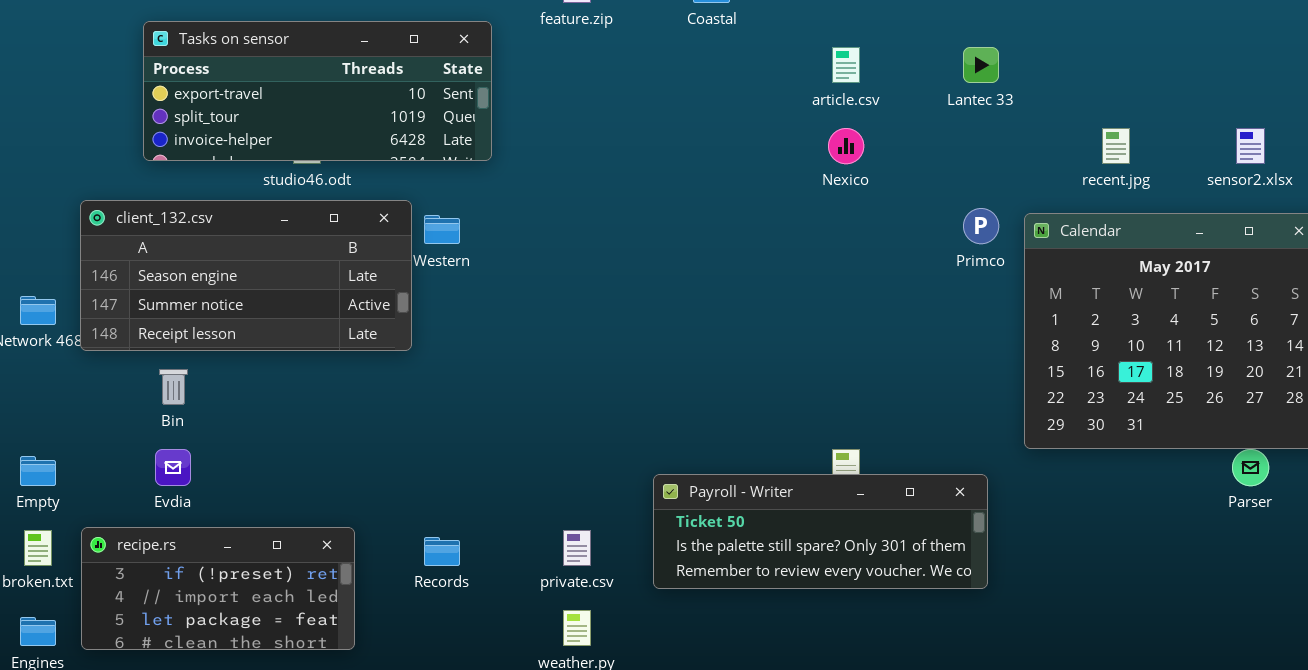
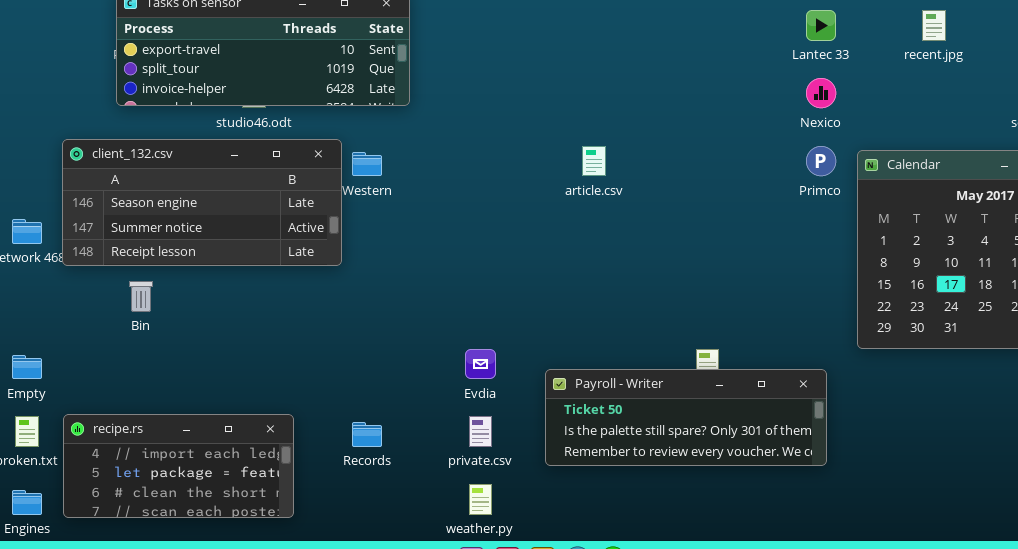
article.csv: [832,47,860,83] -> [582,146,606,176], moved
Nexico: [828,128,864,164] -> [806,78,836,108], moved
recent.jpg: [1102,128,1130,164] -> [922,10,946,41], moved
Evdia: [155,449,191,486] -> [465,349,496,379], moved
recipe.rs: [81,527,355,650] -> [63,414,294,518], scrolled down 1 row

